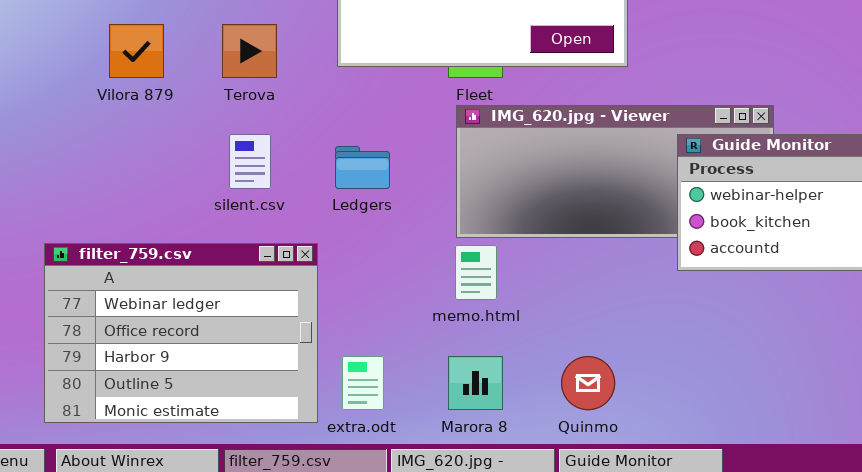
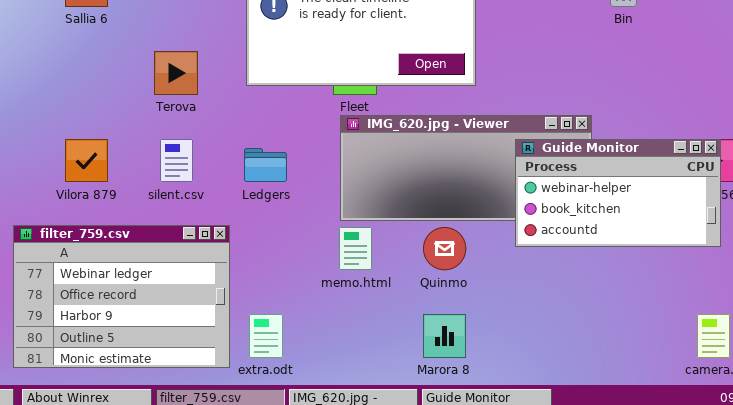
Vilora 879: [109,24,164,78] -> [65,139,108,182], moved
Marora 8: [448,356,503,410] -> [423,314,466,358], moved
Quinmo: [561,356,615,410] -> [423,227,466,270], moved

